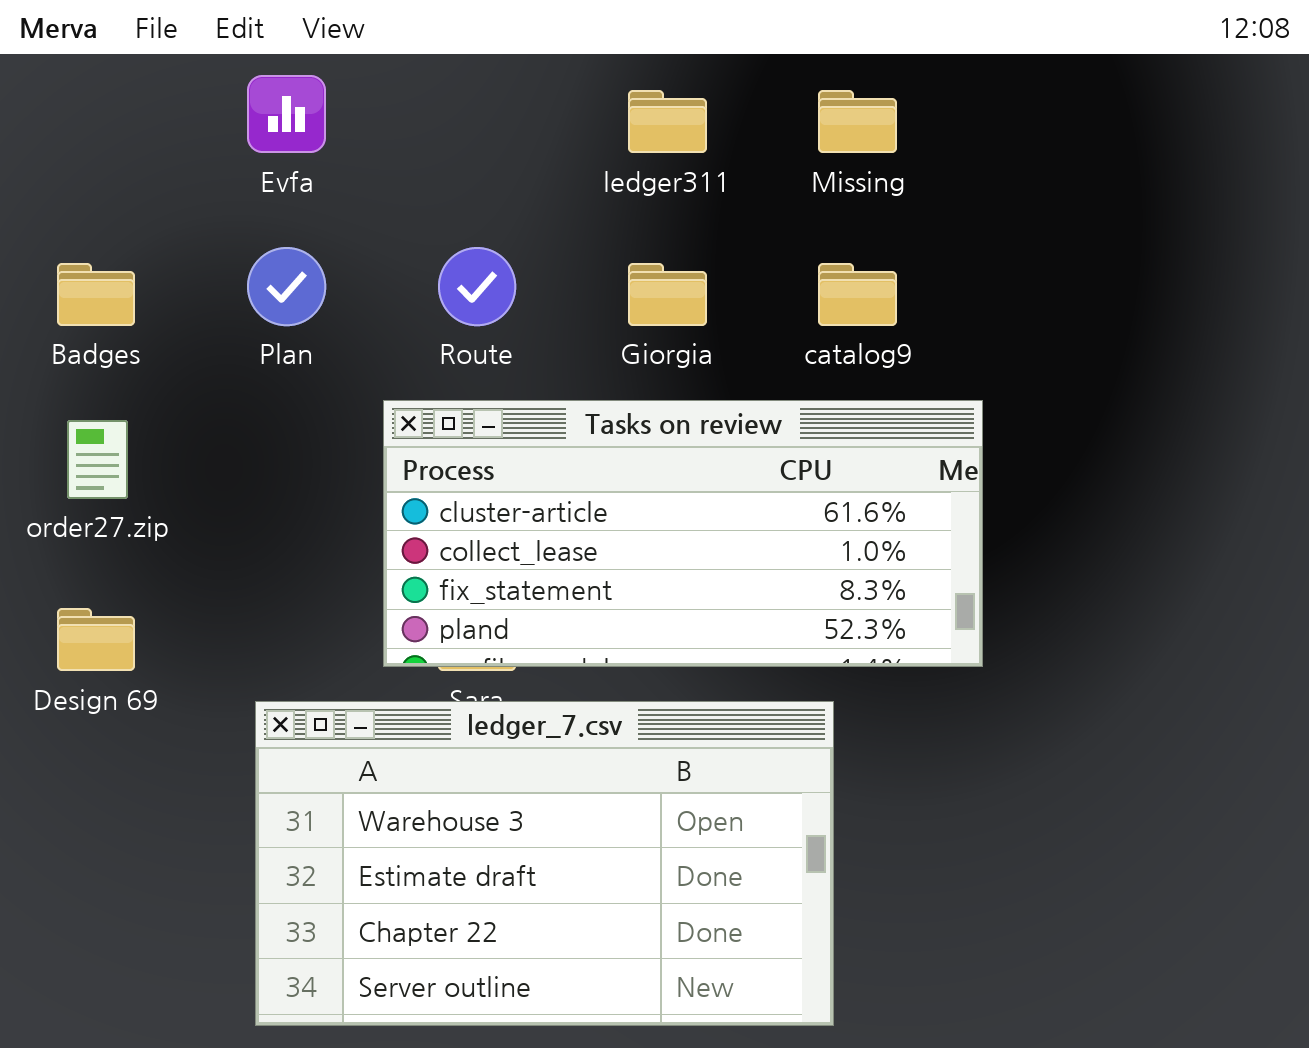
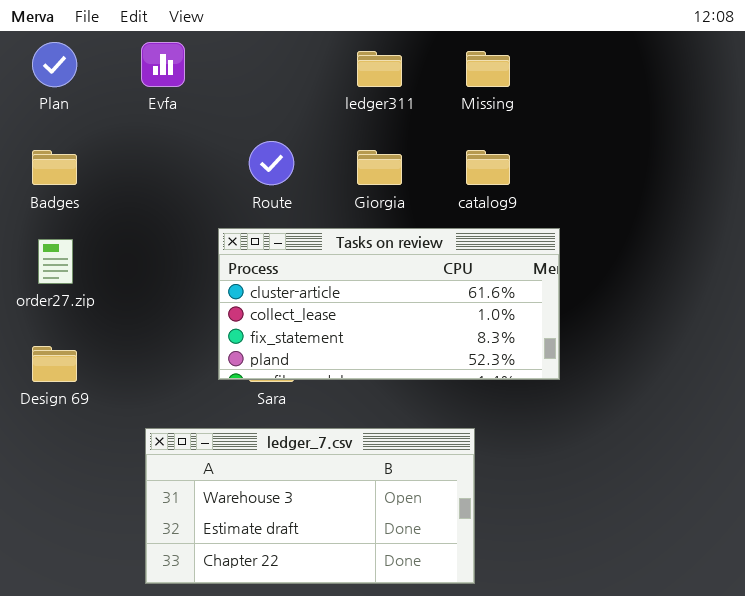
Plan: [247,247,326,326] -> [32,42,77,87], moved
ledger_7.csv: [255,701,834,1026] -> [145,428,475,584], resized

